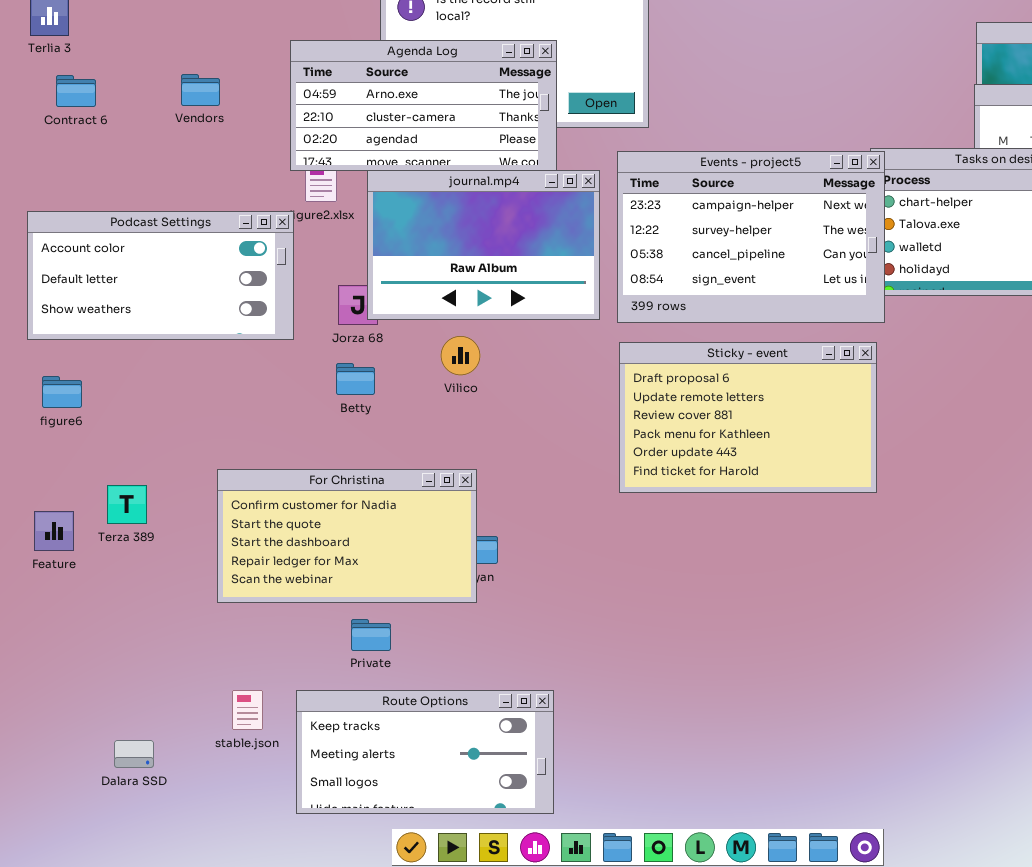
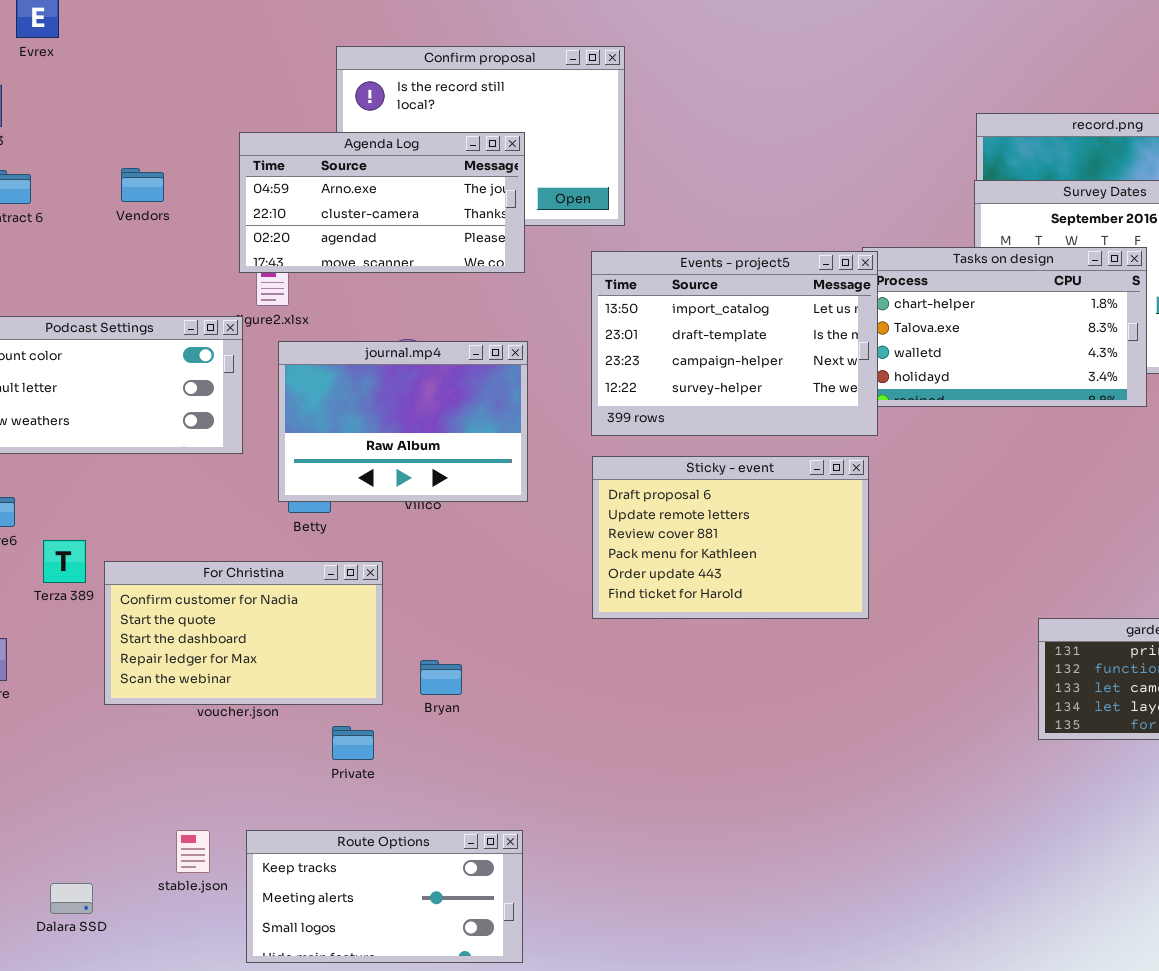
Events - project5: [617,151,885,323] -> [591,251,878,436], scrolled up 2 rows
journal.mp4: [367,170,600,320] -> [278,341,528,502], moved
For Christina: [217,469,477,603] -> [104,561,383,705], moved
Terza 389: [107,485,147,524] -> [43,540,86,583], moved
Private: [351,619,391,651] -> [332,726,374,760], moved

